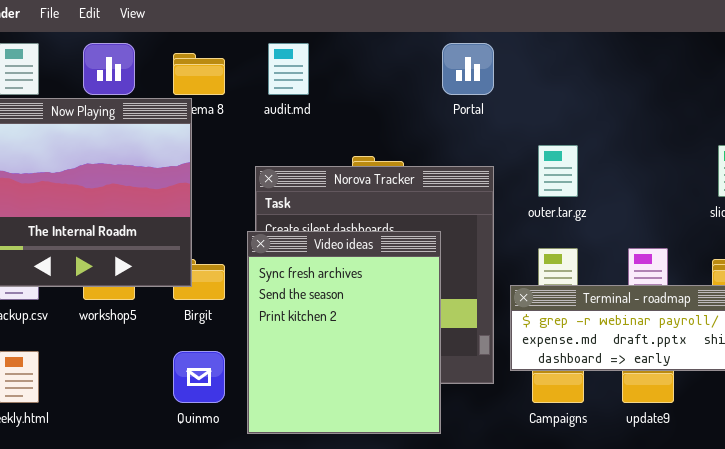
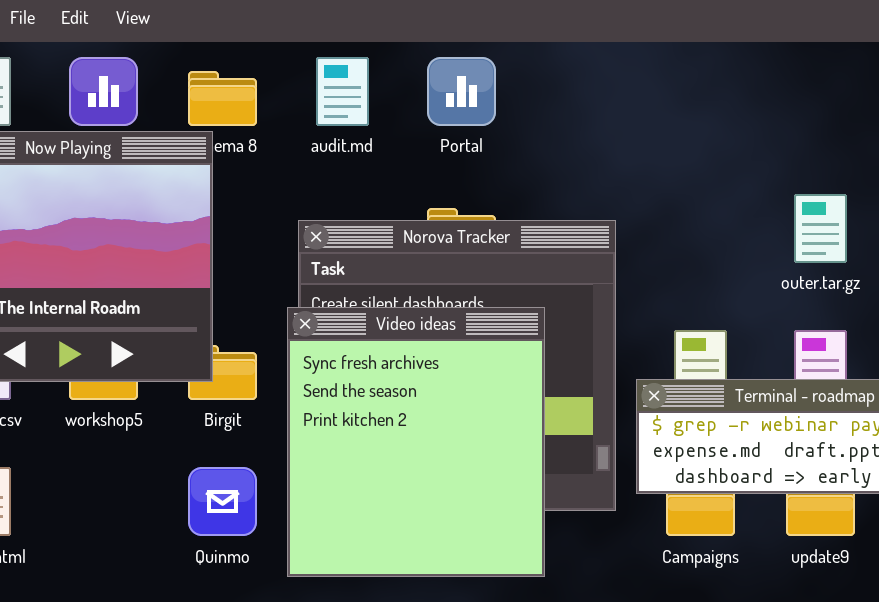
Portal: [442,43,494,95] -> [427,57,496,126], moved
outer.tar.gz: [538,145,578,197] -> [794,194,847,263], moved

